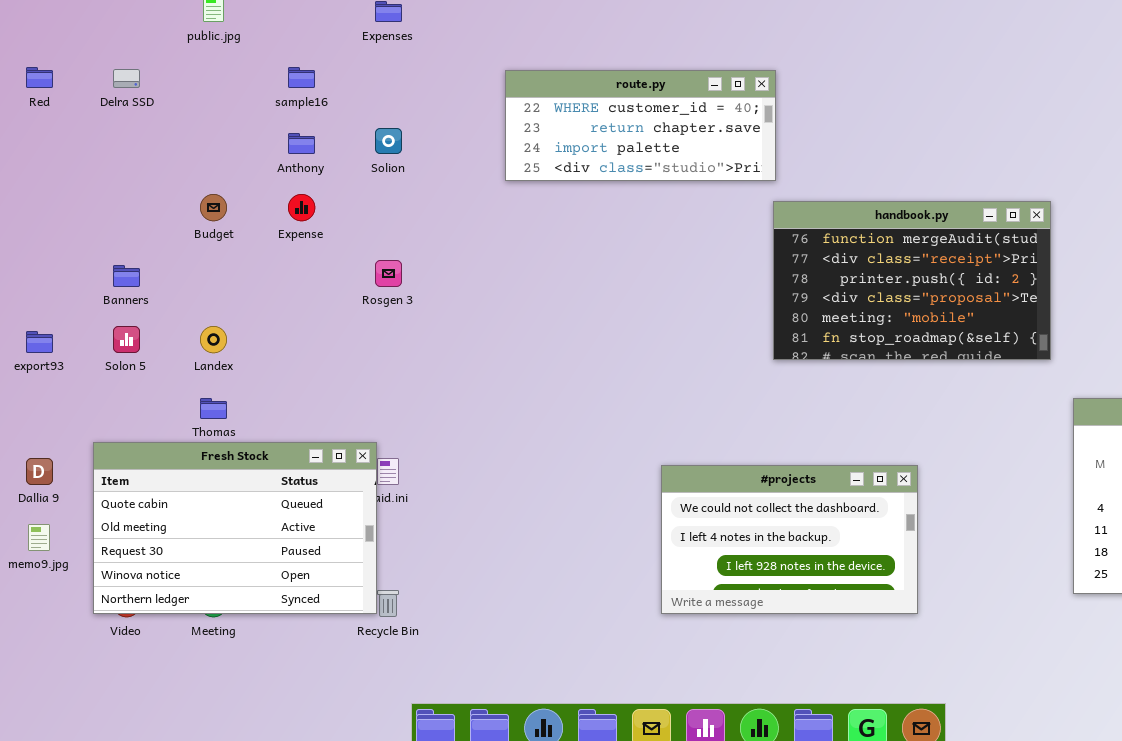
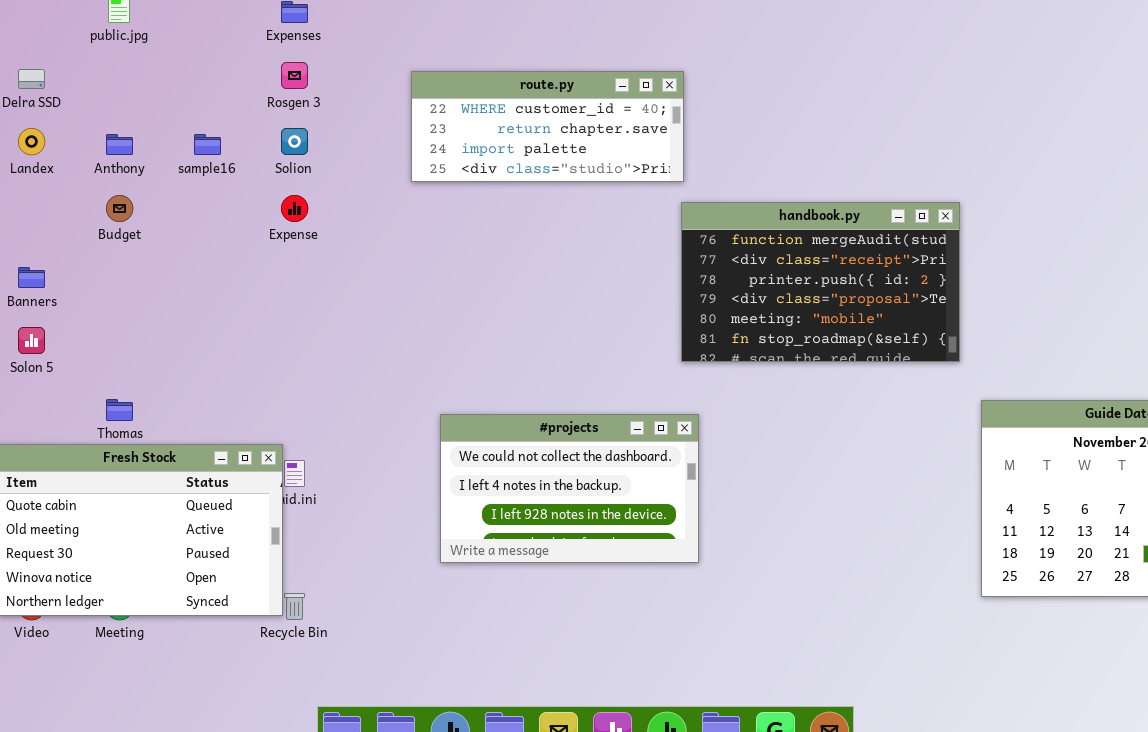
sample16: [288,67,315,88] -> [194,134,221,155], moved
Anthony: [288,133,315,154] -> [106,134,133,155], moved
Expense: [288,194,315,221] -> [281,195,308,222], moved
Rosgen 3: [375,260,402,287] -> [281,62,308,89], moved
Landex: [200,326,227,353] -> [18,128,45,155], moved
#projects: [661,465,918,614] -> [440,414,699,563], moved

